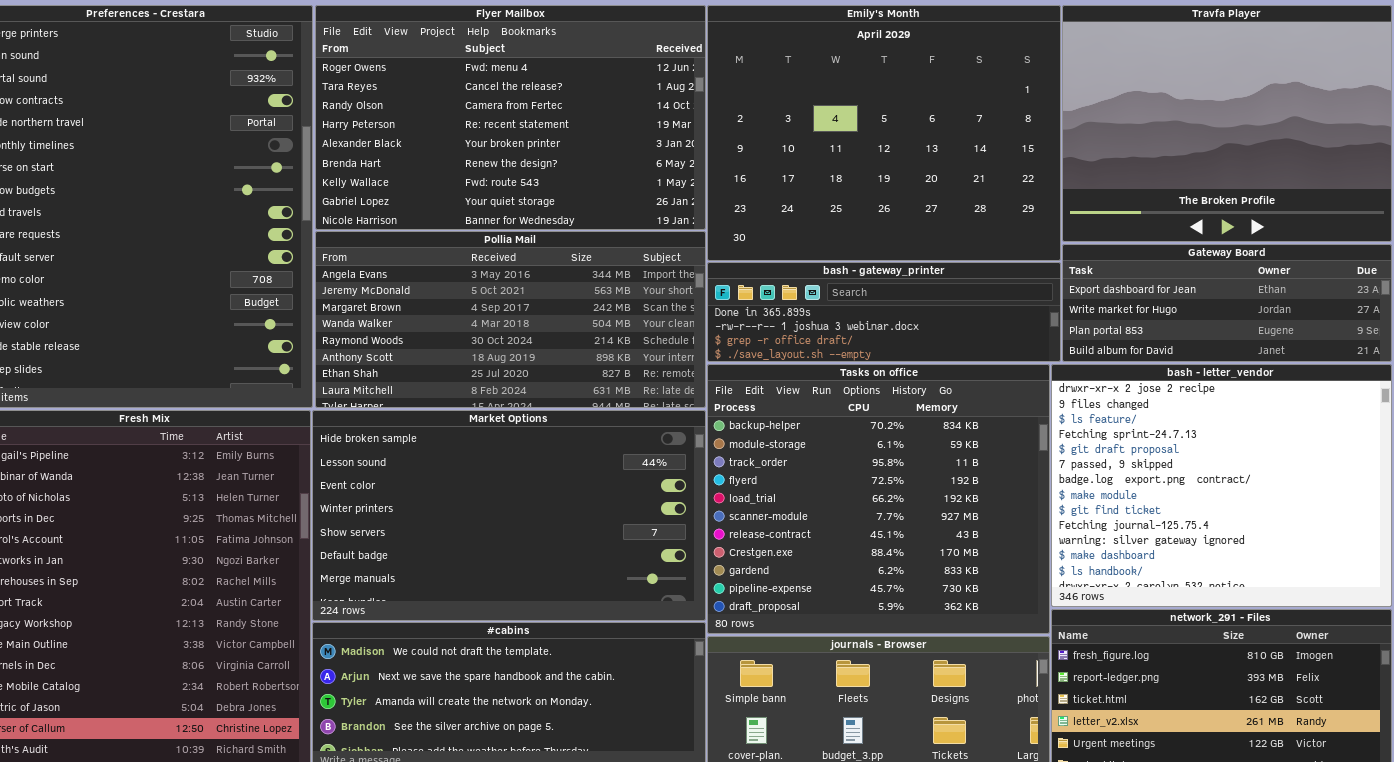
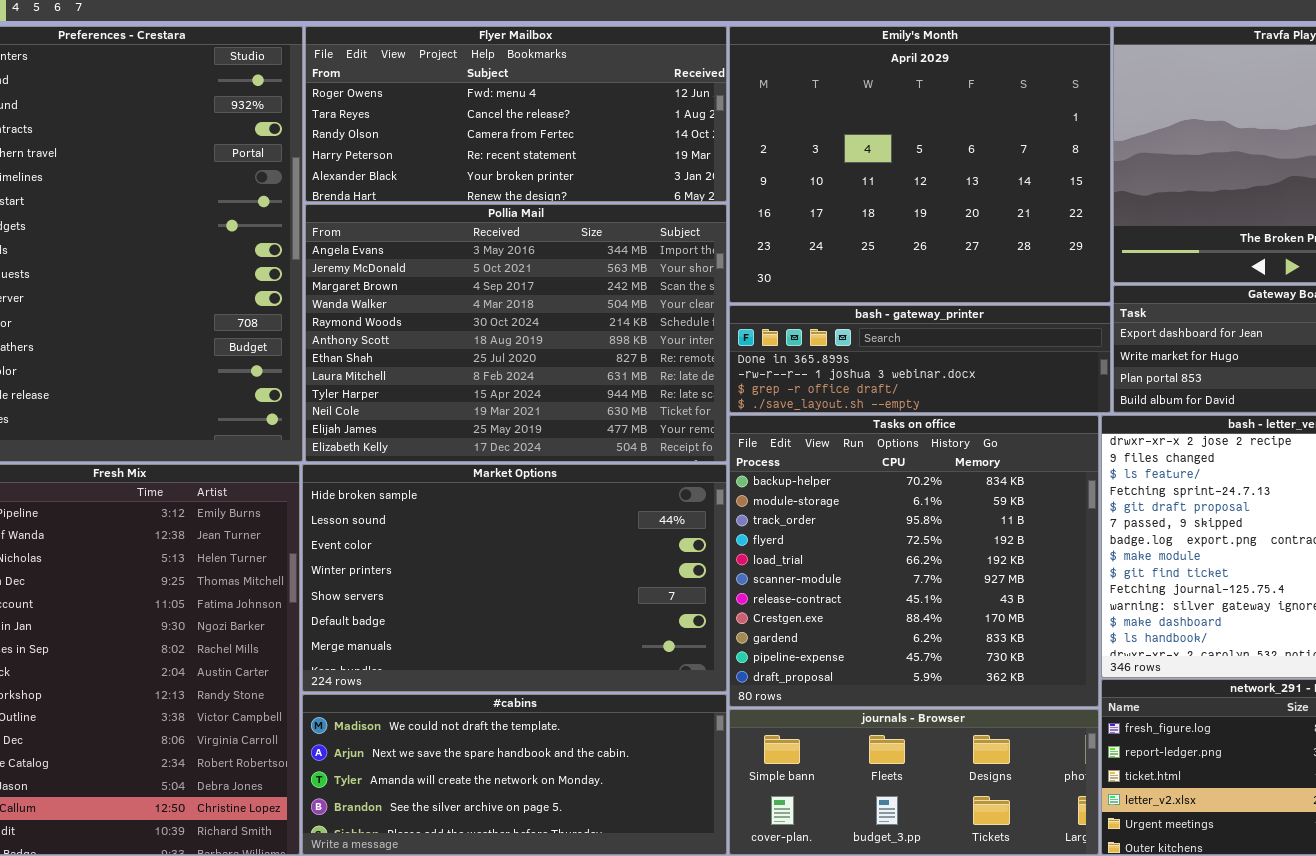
Flyer Mailbox: [315,5,706,230] -> [305,26,727,202], resized
Pollia Mail: [315,231,706,408] -> [305,204,727,462], resized

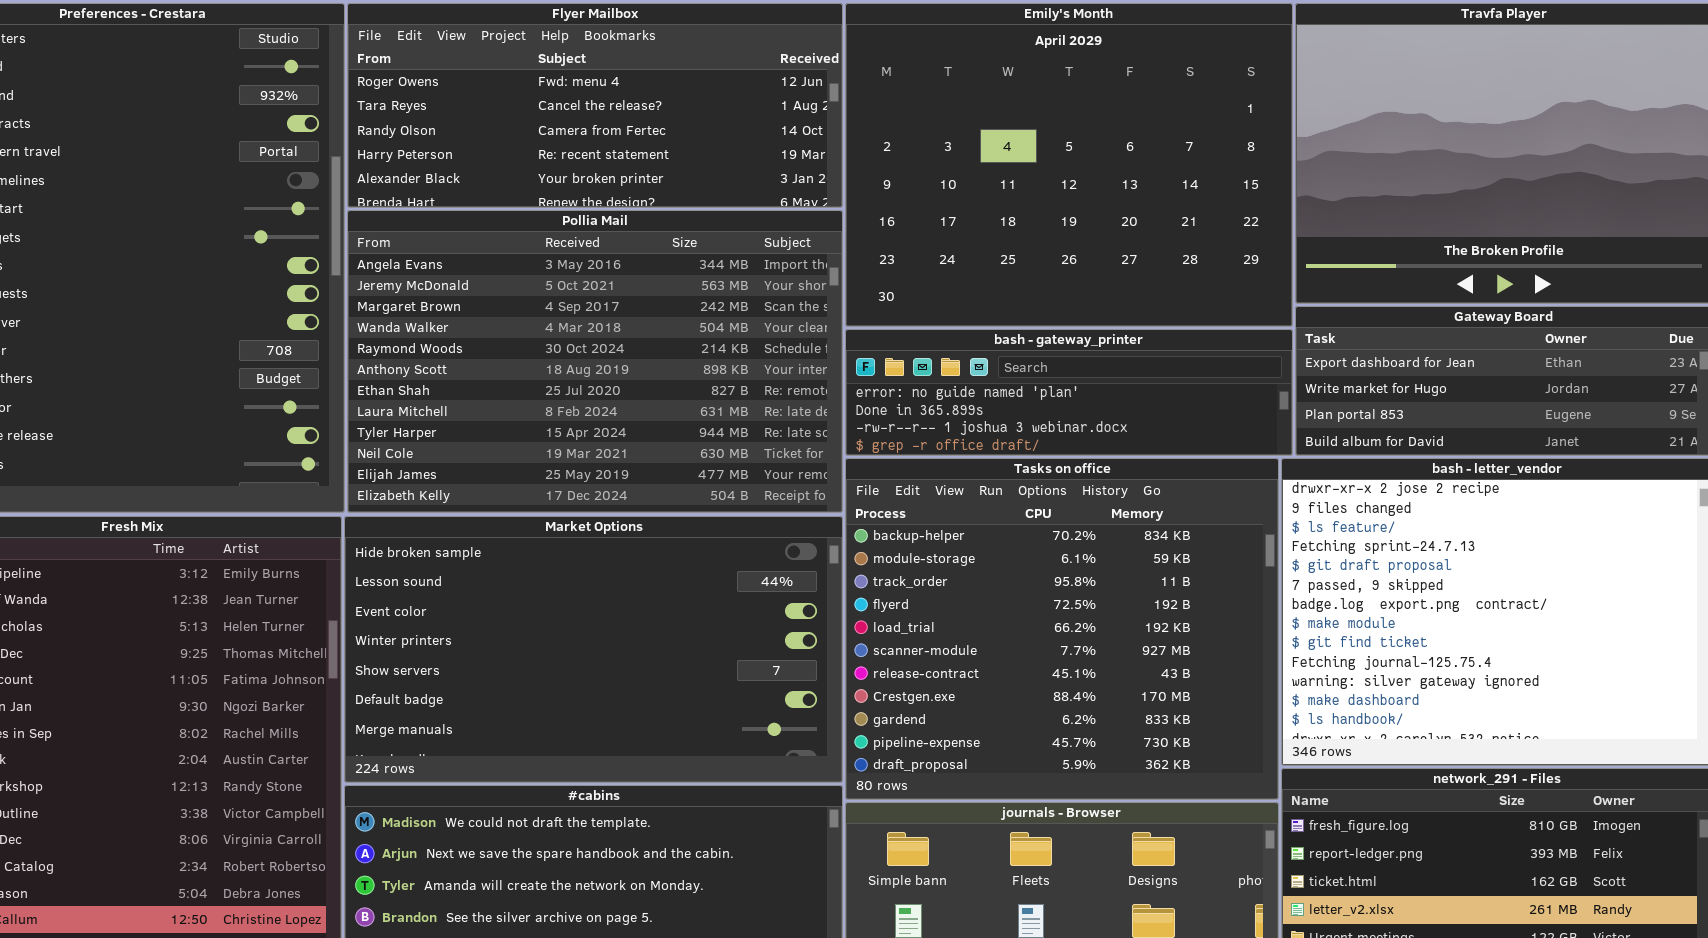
bash - gateway_printer: [729,305,1111,413] -> [845,329,1293,456], scrolled up 1 row

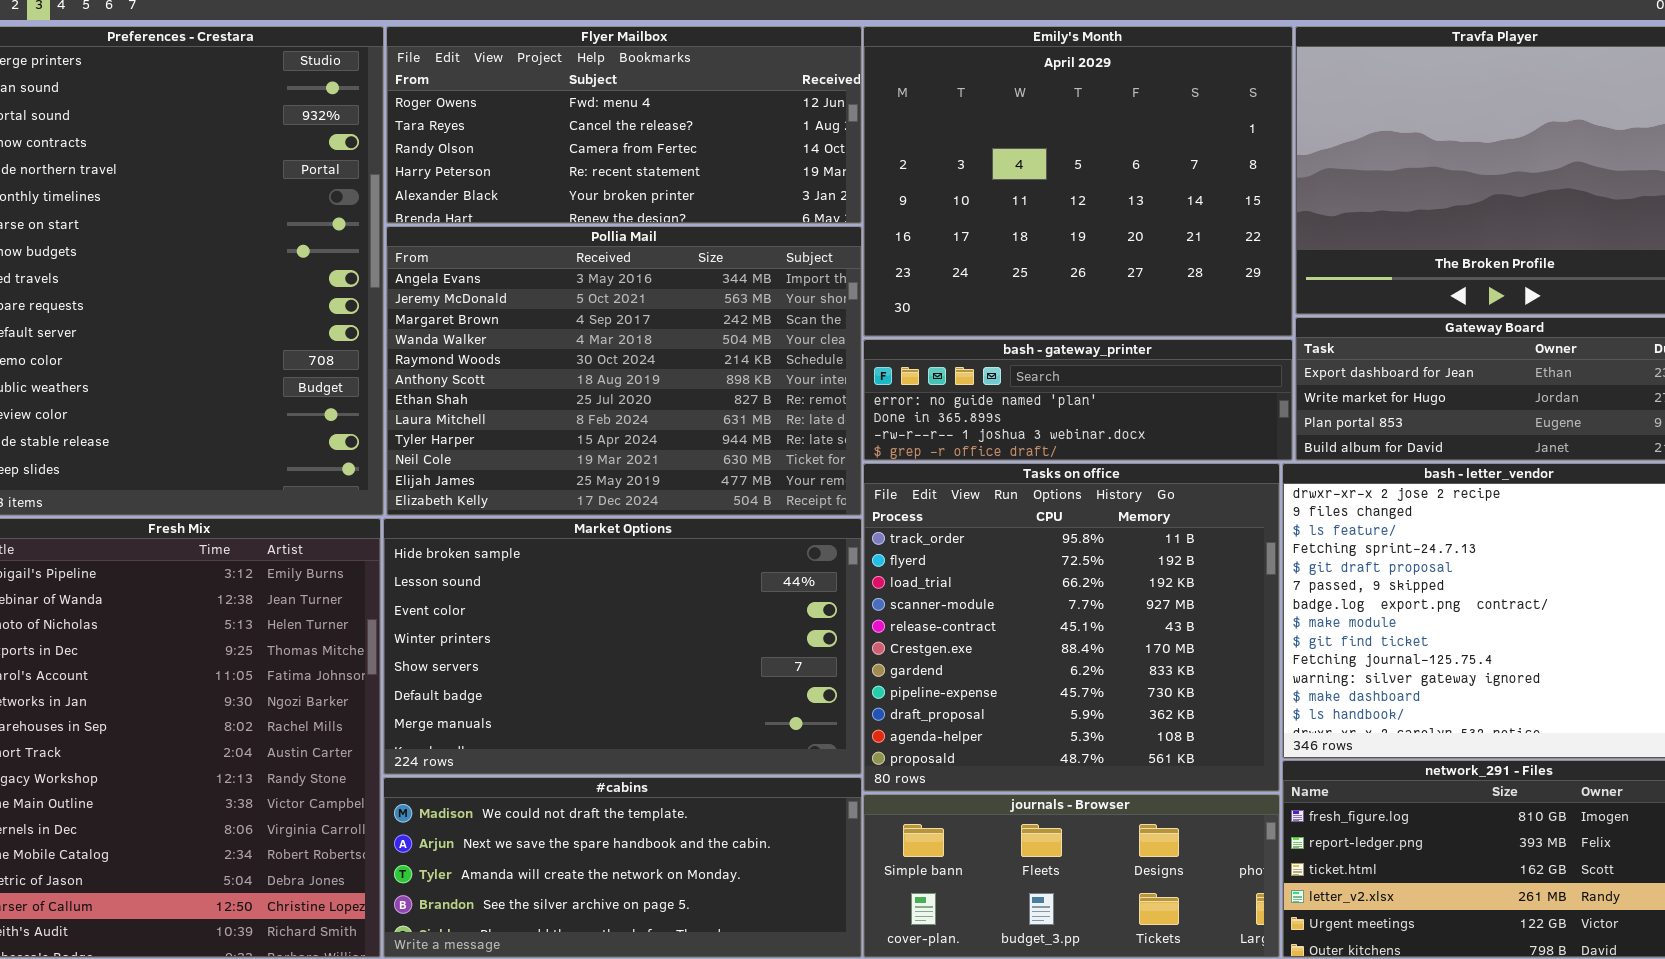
Tasks on office: [845,458,1279,800] -> [863,463,1280,792], scrolled down 2 rows

